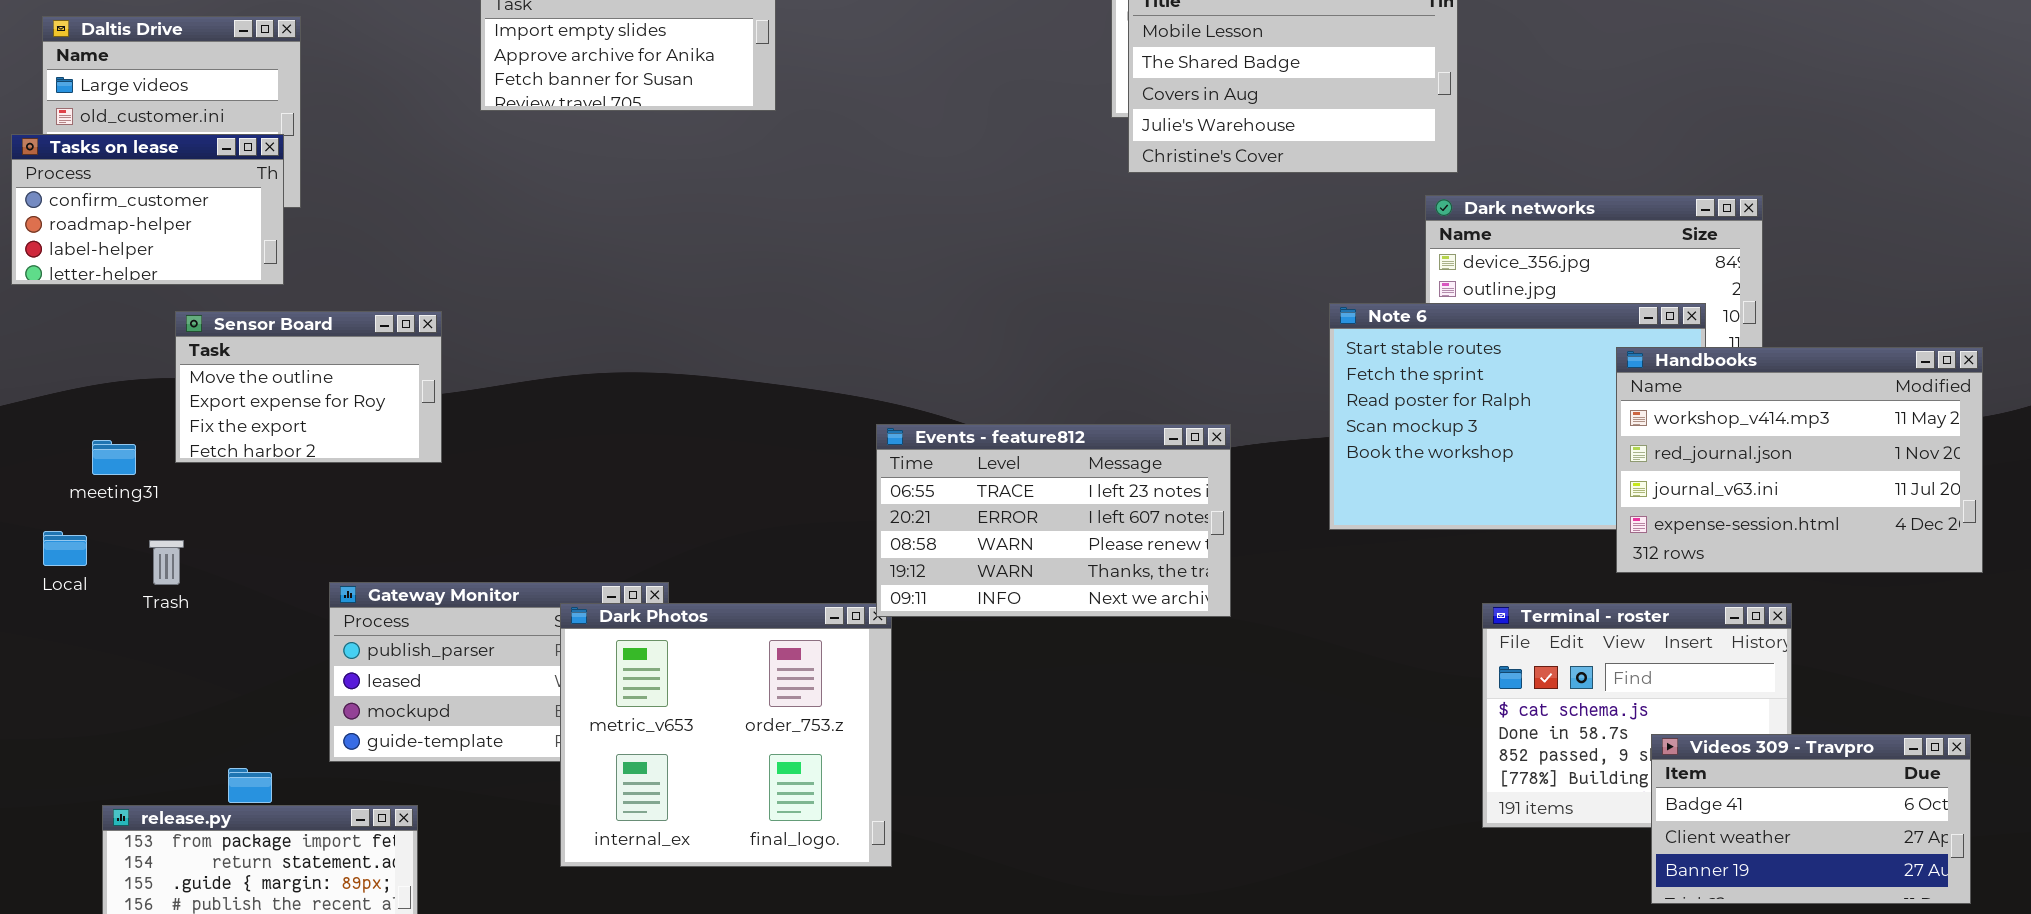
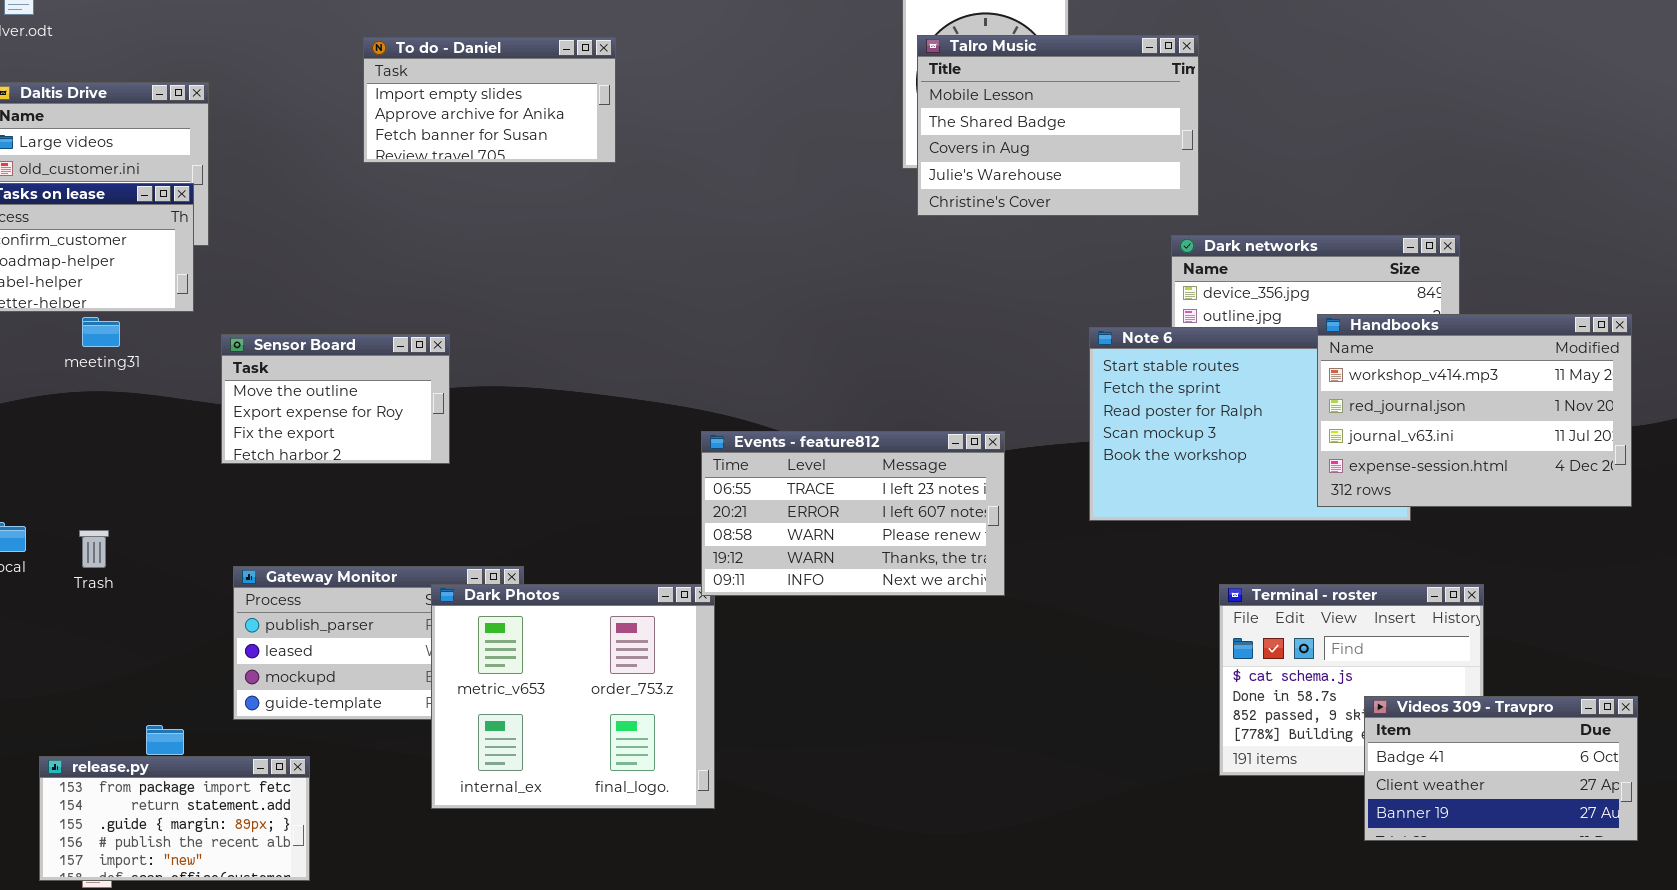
Sensor Board: [175,311,442,463] -> [221,334,450,464], moved
Handbooks: [1616,347,1983,573] -> [1317,314,1632,507], moved
meeting31: [92,440,136,475] -> [82,317,120,347], moved

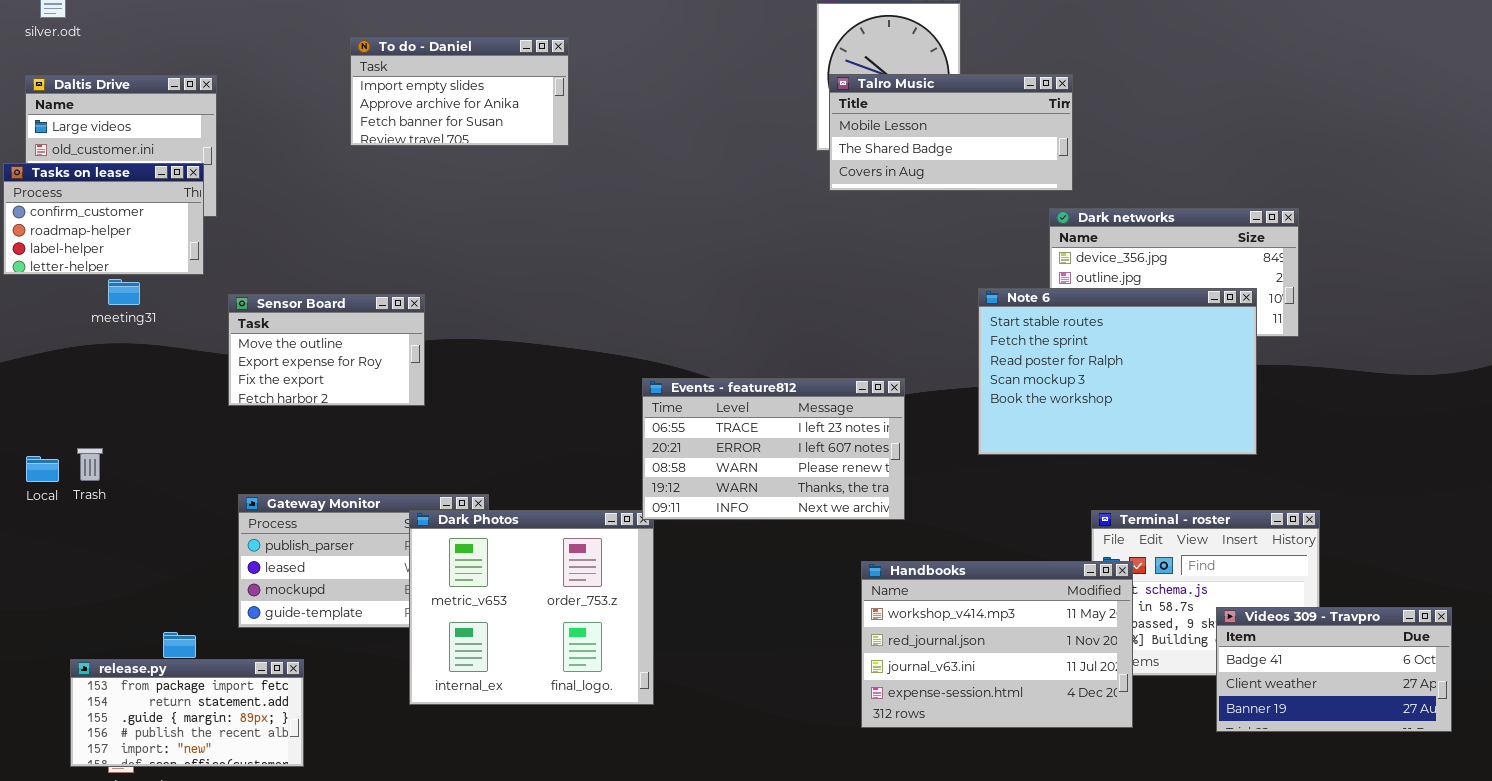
Talro Music: [917,35,1199,216] -> [829,74,1073,191], resized
Handbooks: [1317,314,1632,507] -> [861,561,1133,728], moved
Trash: [79,530,109,568] -> [77,448,103,481], moved

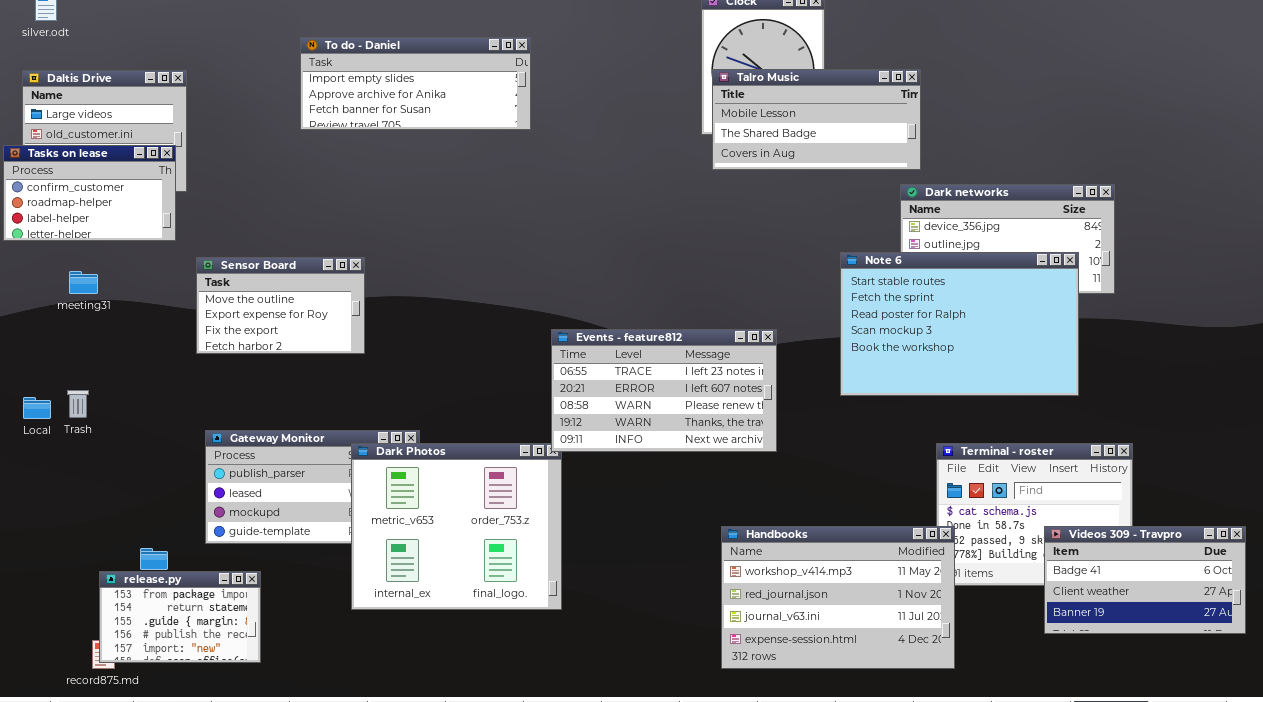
To do - Daniel: [350,37,569,146] -> [300,37,531,130], resized
meeting31: [108,279,140,305] -> [69,271,98,294], moved
Handbooks: [861,561,1133,728] -> [721,526,955,669], moved
release.py: [70,659,304,767] -> [99,571,261,663], resized

